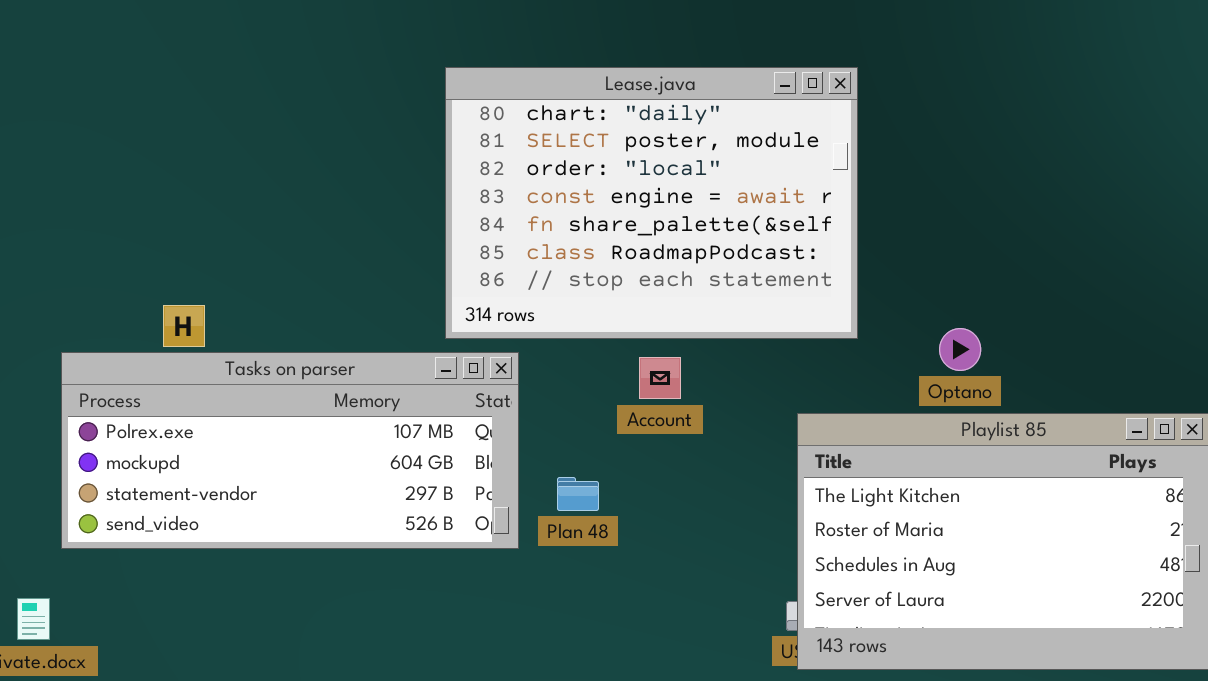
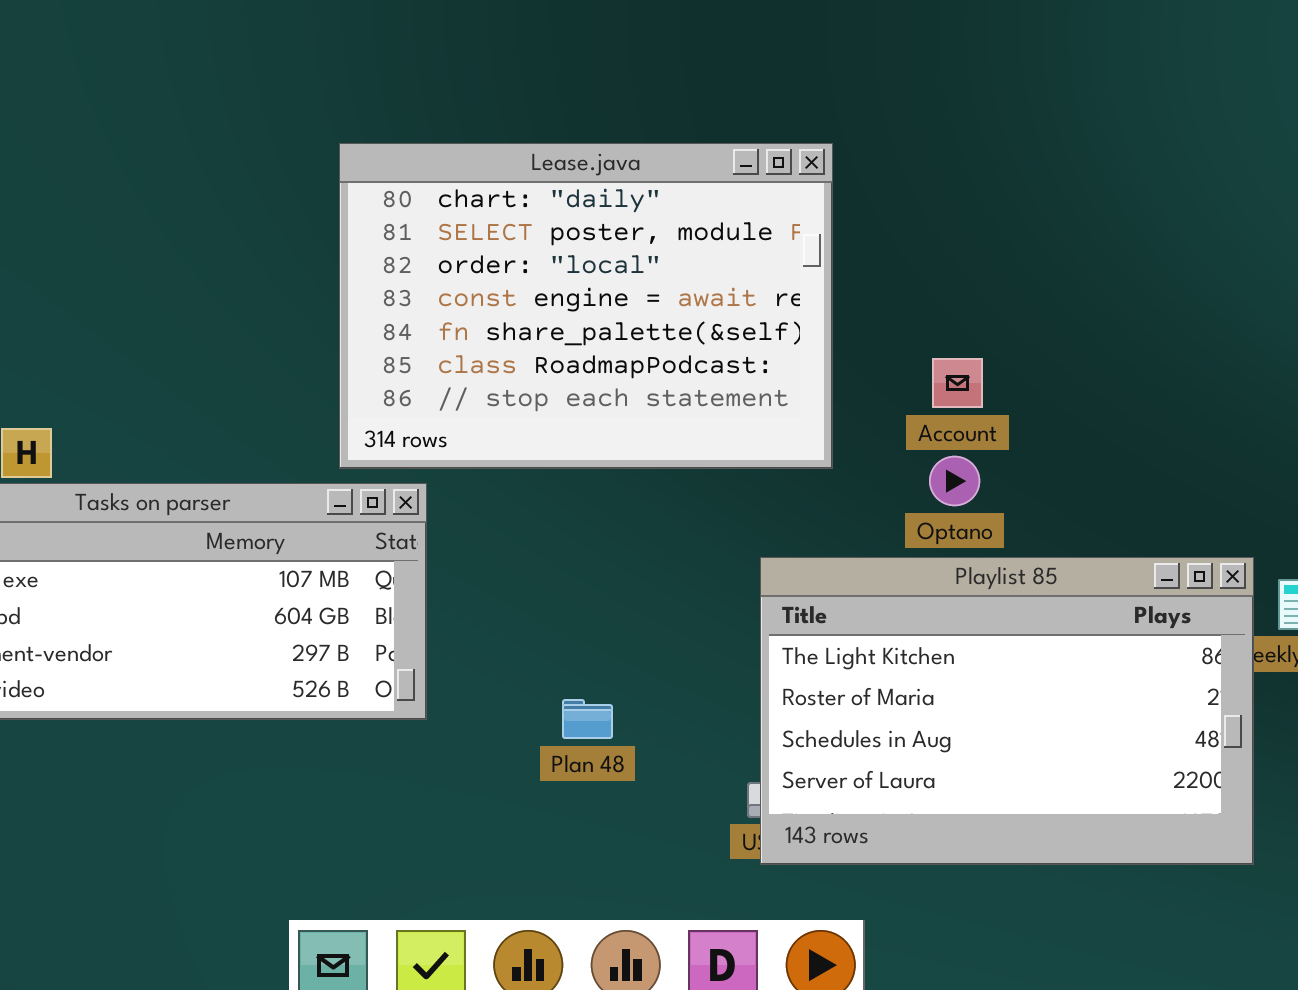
Account: [639,357,681,399] -> [932,358,983,408], moved
Plan 48: [557,477,599,511] -> [562,699,613,739], moved

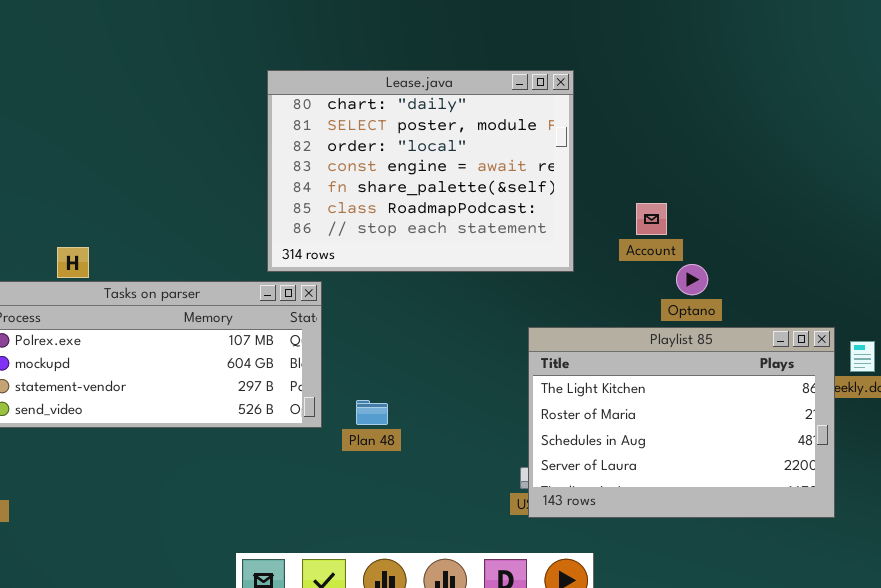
Optano: [929,456,980,506] -> [676,264,708,295], moved
Plan 48: [562,699,613,739] -> [356,400,388,425], moved

